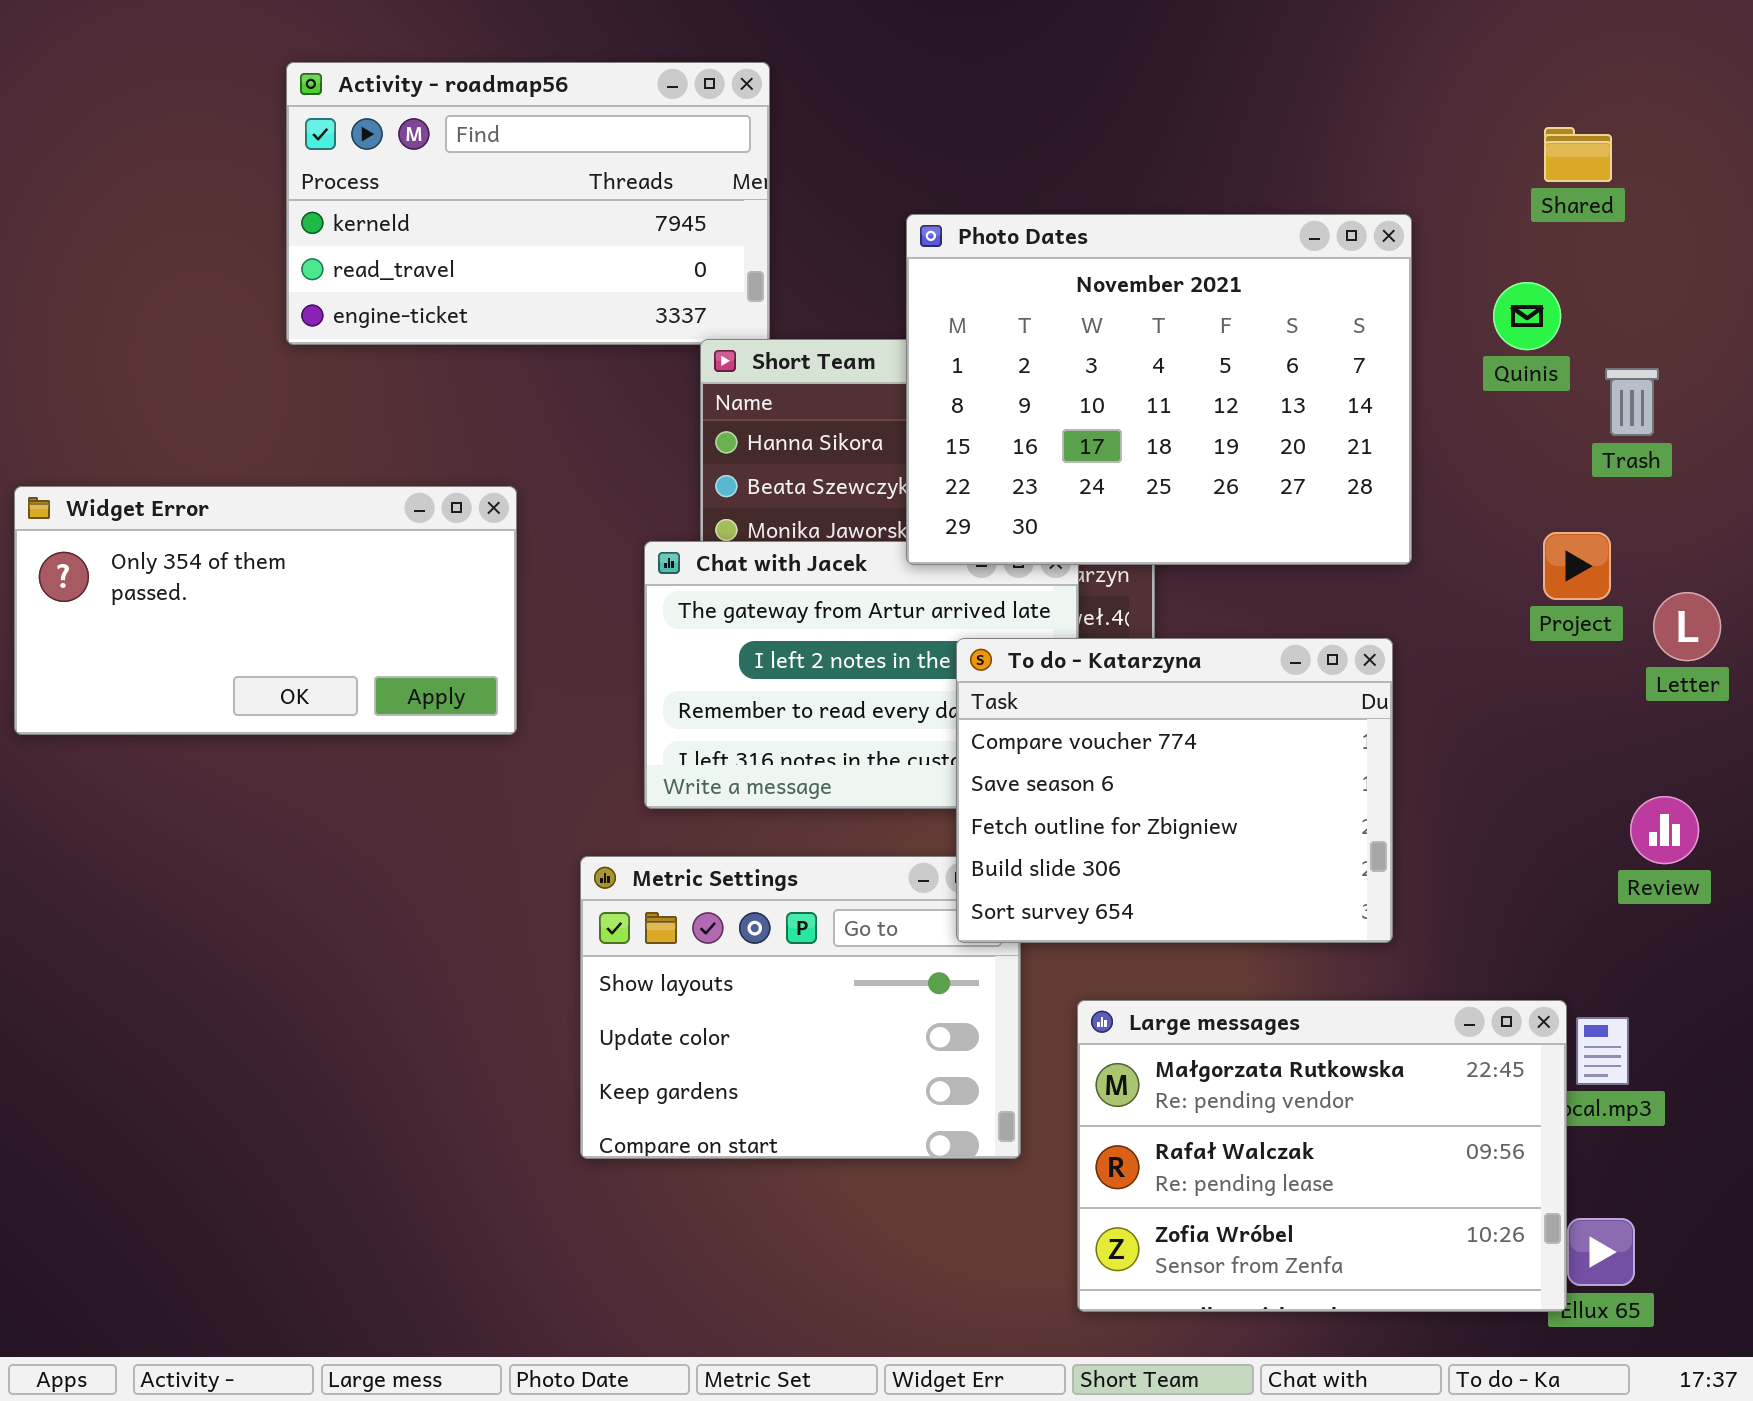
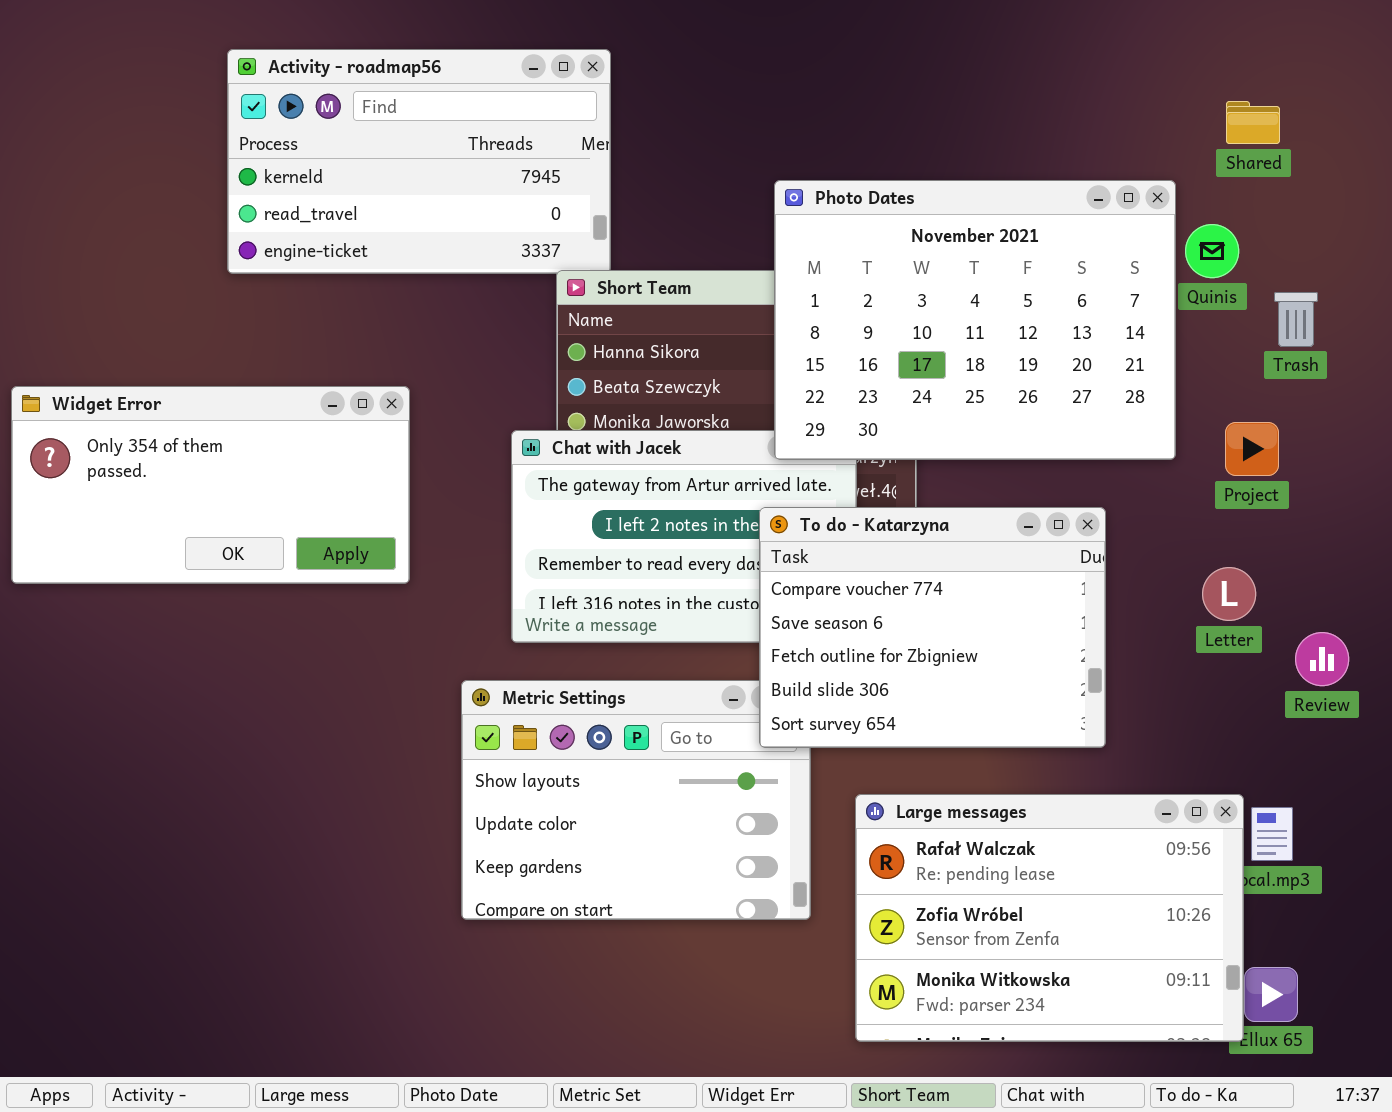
Photo Dates: [906,214,1412,565] -> [774,180,1176,460], moved
Letter: [1653,592,1721,661] -> [1202,567,1256,621], moved
Large messages: [1077,1000,1567,1312] -> [855,794,1244,1042], scrolled down 1 row

